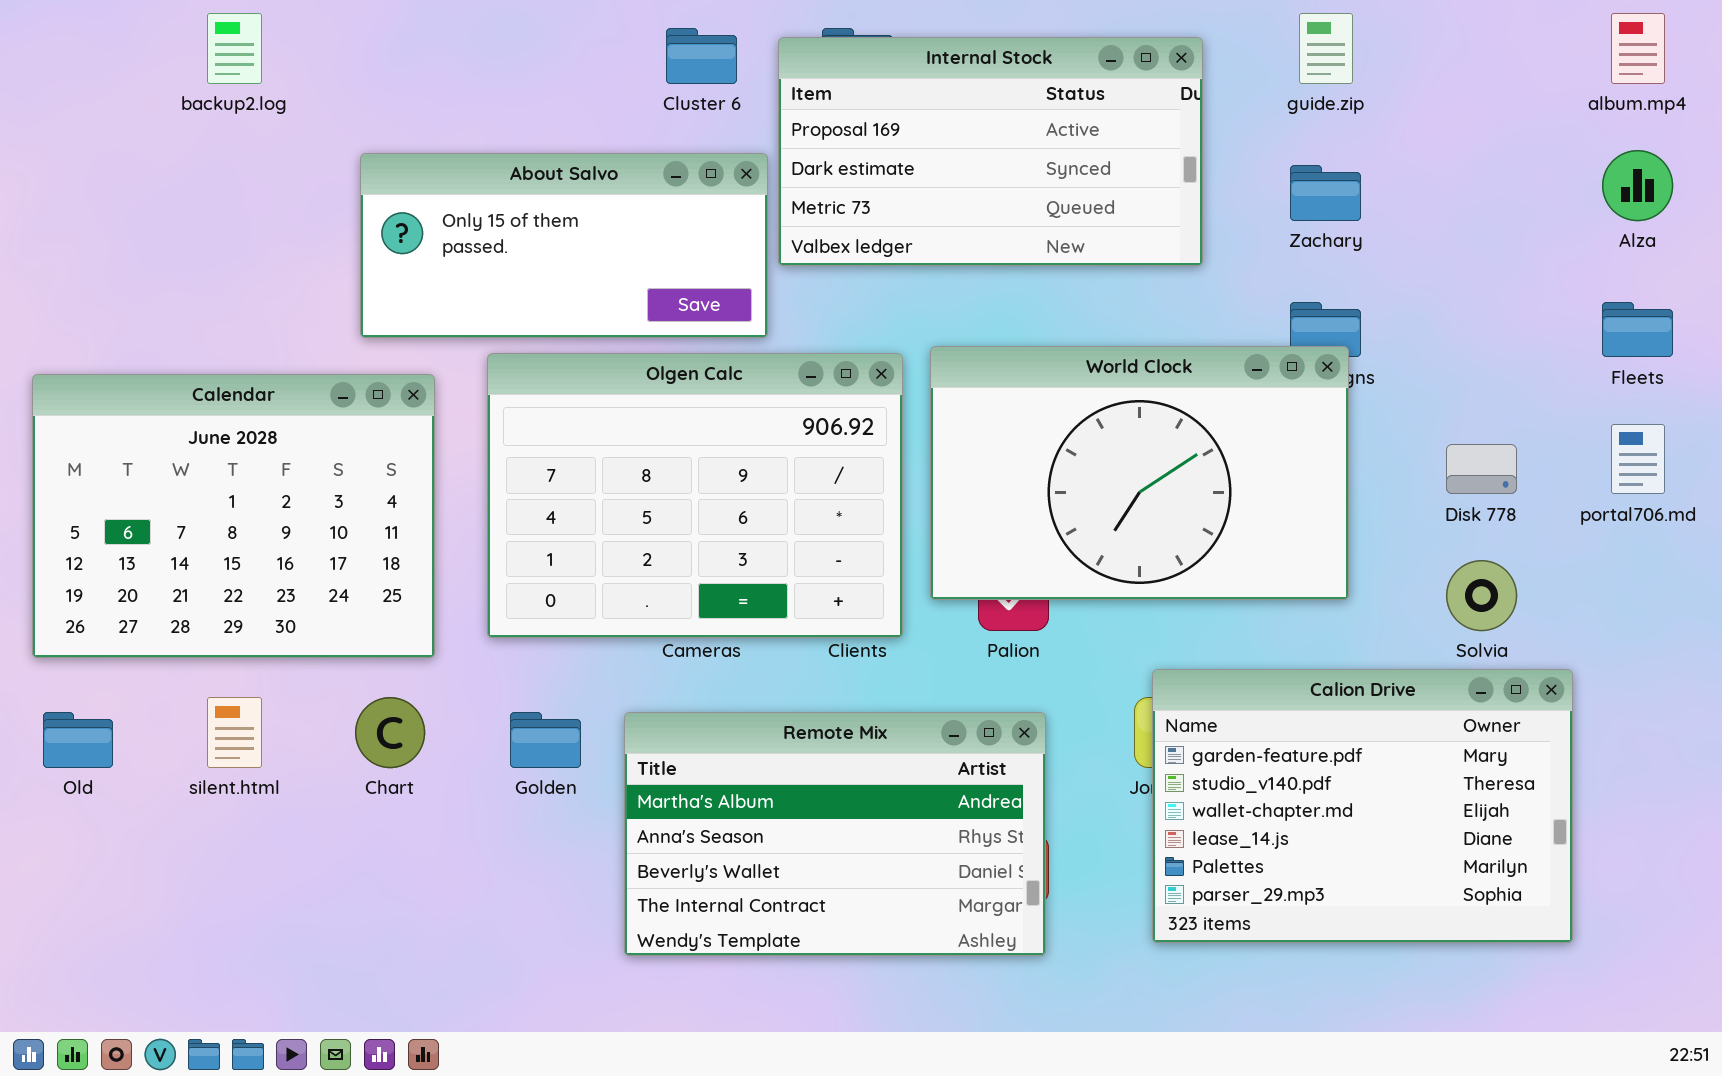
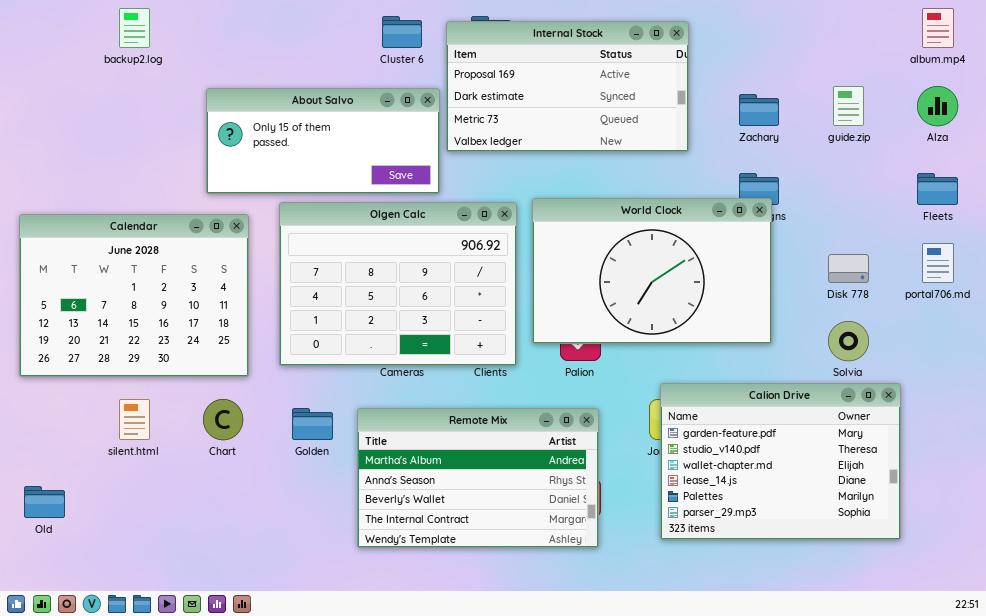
guide.zip: [1299,13,1353,84] -> [833,86,864,126], moved
Old: [43,712,113,768] -> [24,486,65,518], moved

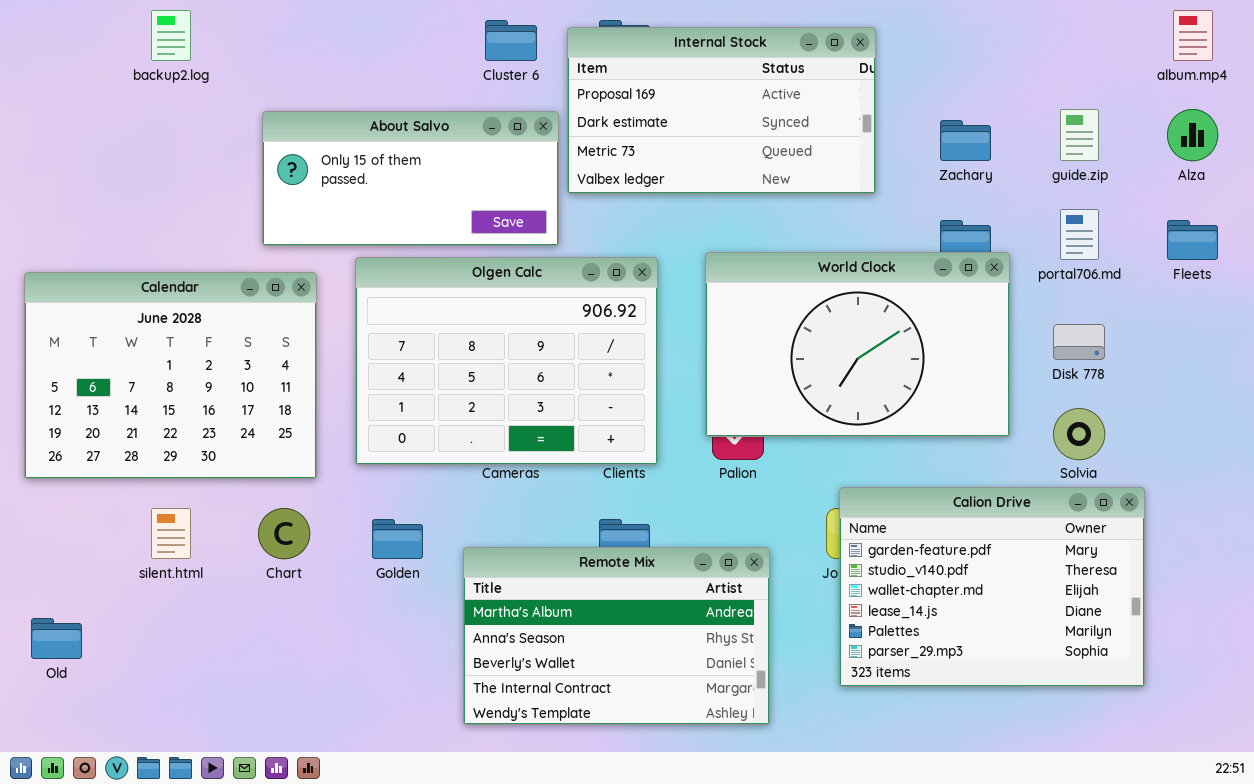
World Clock: [532,198,772,344] -> [705,252,1010,437], moved
portal706.md: [922,243,954,283] -> [1060,209,1099,260], moved
Remote Mix: [357,408,599,548] -> [463,547,770,725], moved

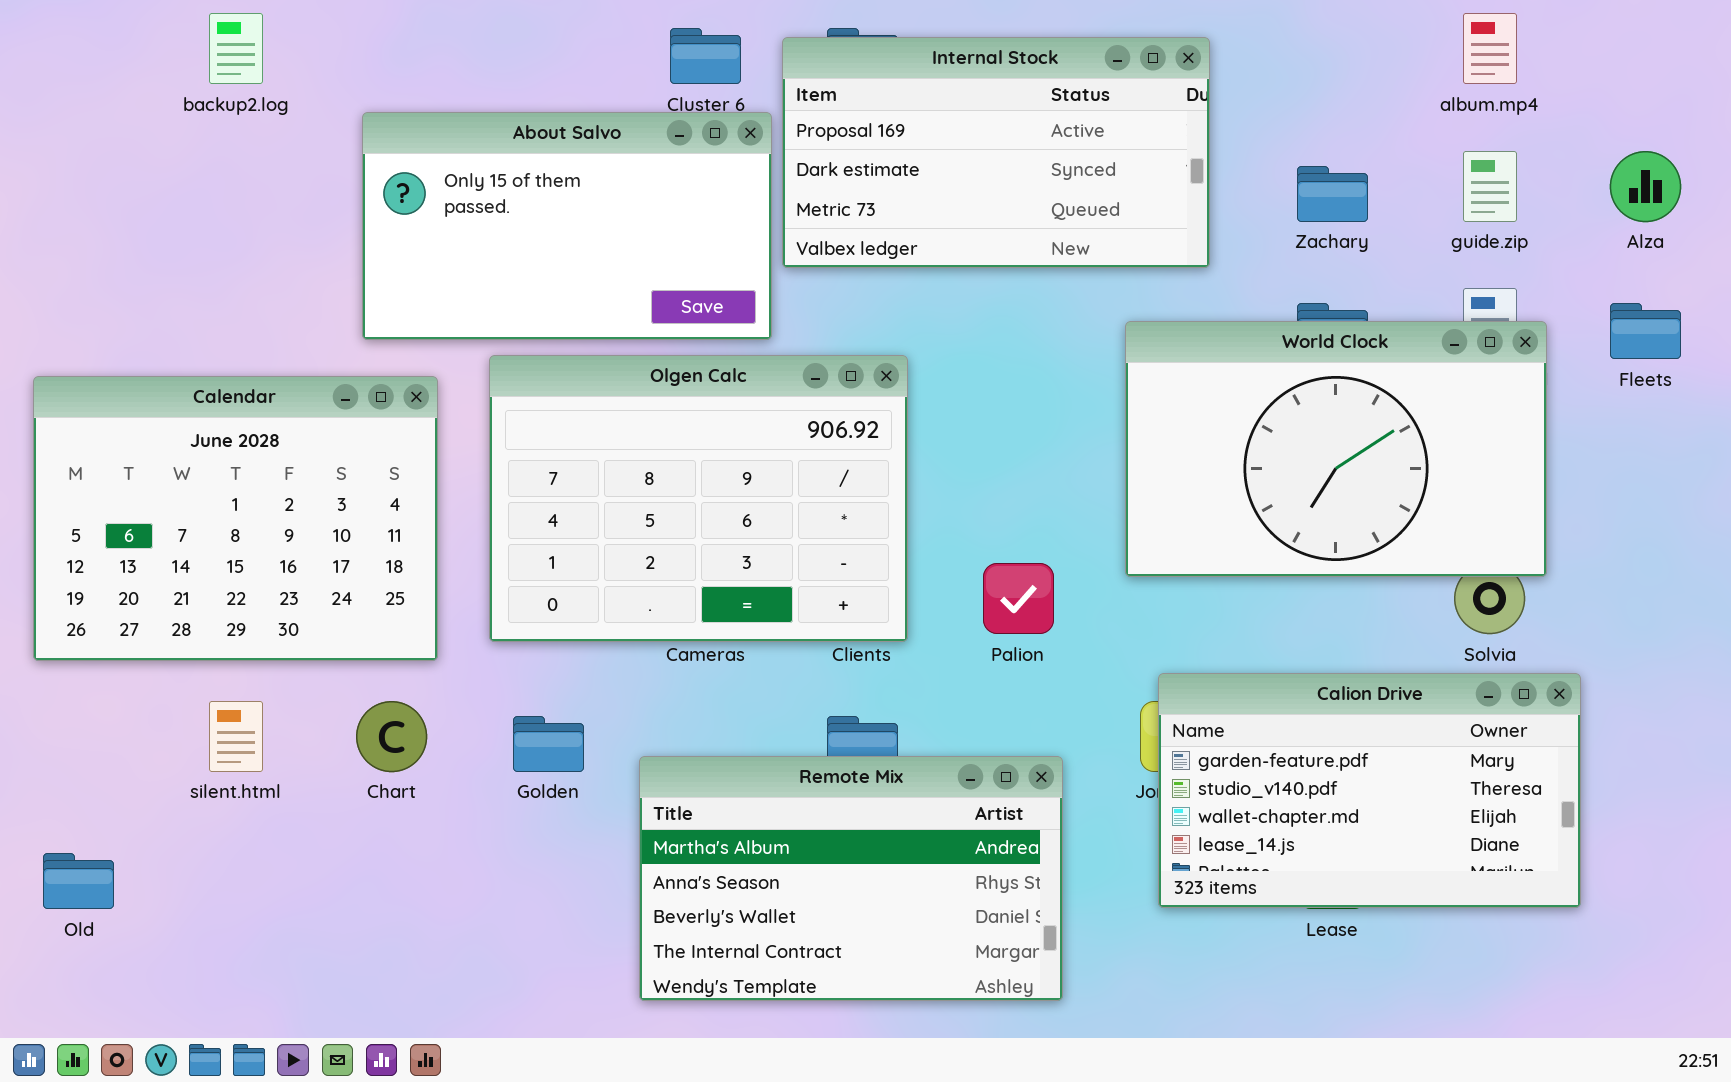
album.mp4: [1173,10,1213,61] -> [1463,13,1517,84], moved
About Salvo: [262,111,559,246] -> [362,112,772,340], resized
World Clock: [705,252,1010,437] -> [1125,321,1547,577], moved
Calion Drive: [839,487,1145,687] -> [1158,673,1581,908], resized

